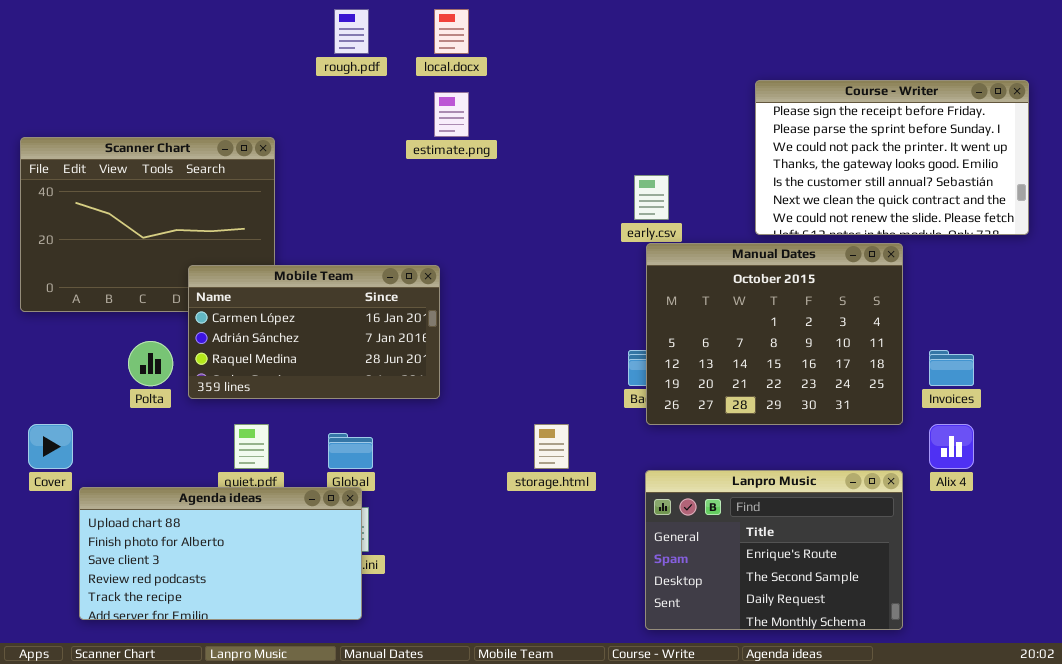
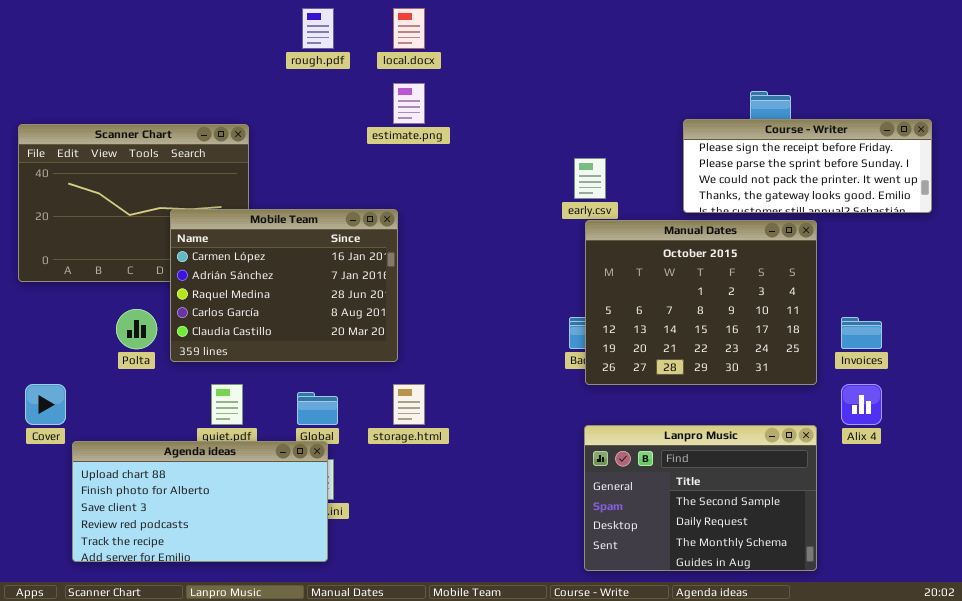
Course - Writer: [755,80,1029,235] -> [683,119,932,213], resized
Mobile Team: [188,265,440,399] -> [170,209,398,362], resized
storage.html: [534,424,569,469] -> [393,384,425,425], moved
Lanpro Music: [645,470,903,630] -> [584,425,817,571], scrolled down 1 row

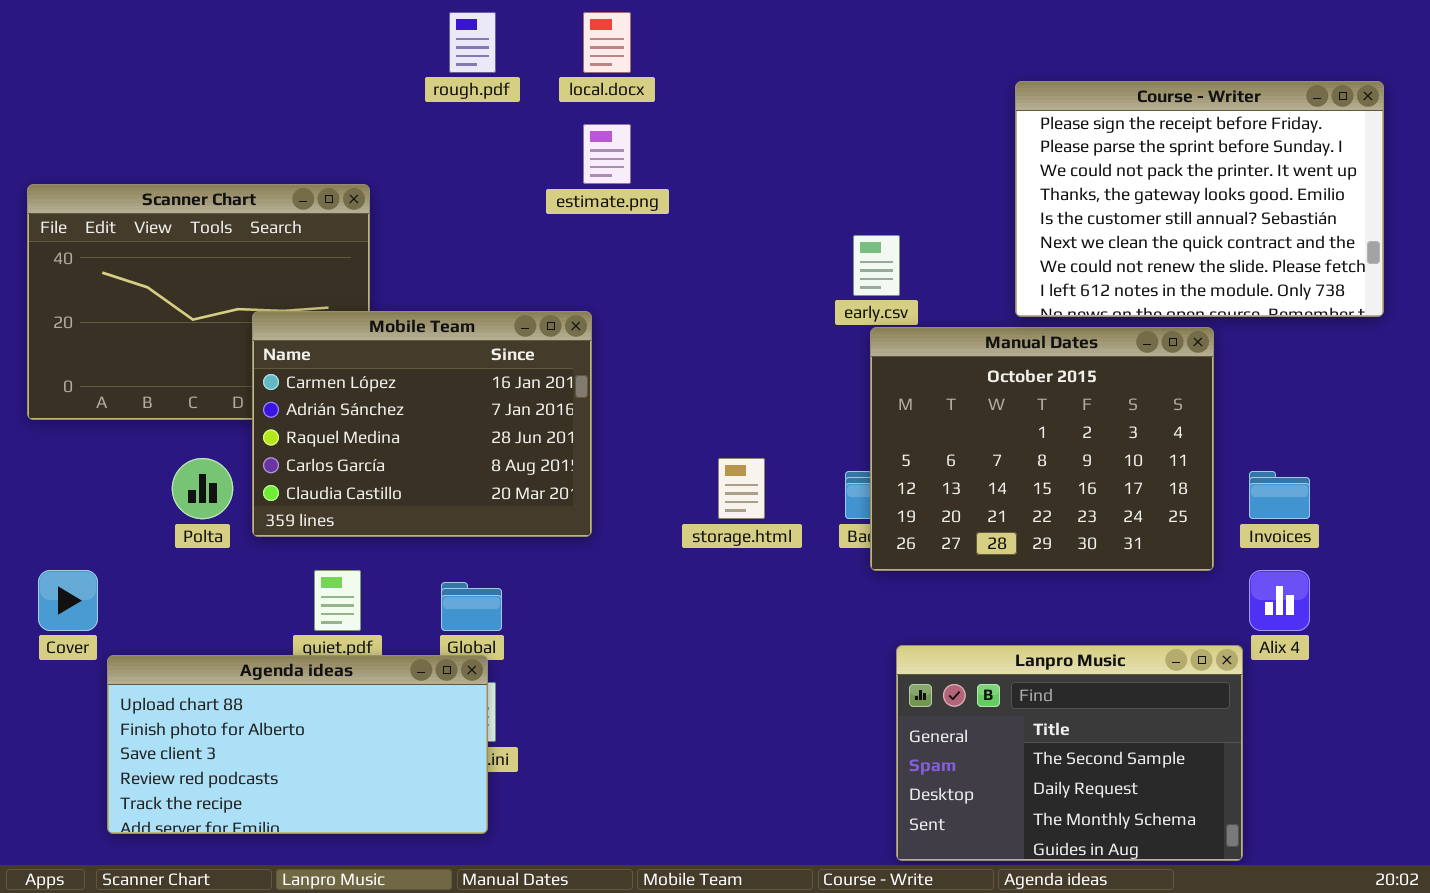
Course - Writer: [683,119,932,213] -> [1015,81,1384,317], resized
storage.html: [393,384,425,425] -> [718,458,765,519], moved
Lanpro Music: [584,425,817,571] -> [896,645,1243,861], moved

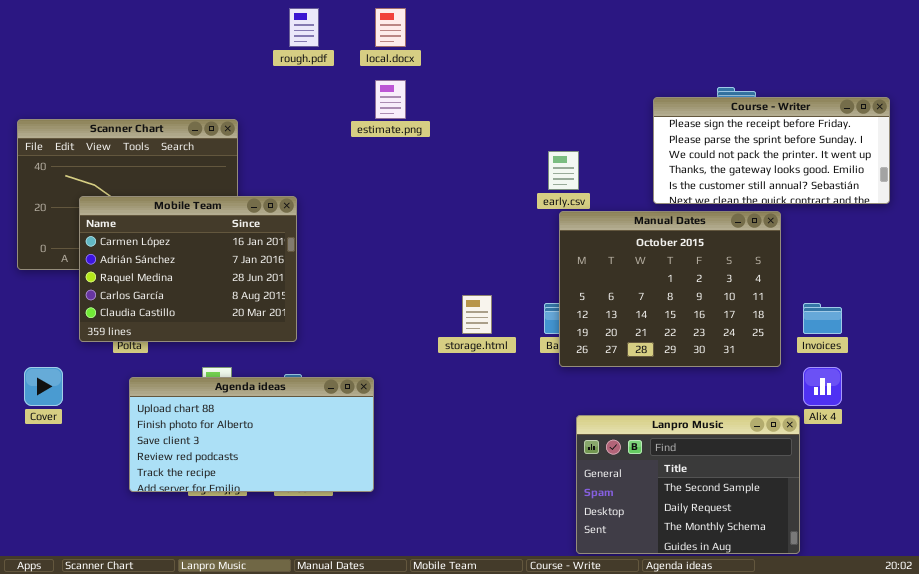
Course - Writer: [1015,81,1384,317] -> [653,97,890,204], resized
Mobile Team: [252,311,592,537] -> [79,196,297,342], moved
Agenda ideas: [107,655,488,834] -> [129,377,374,492], moved

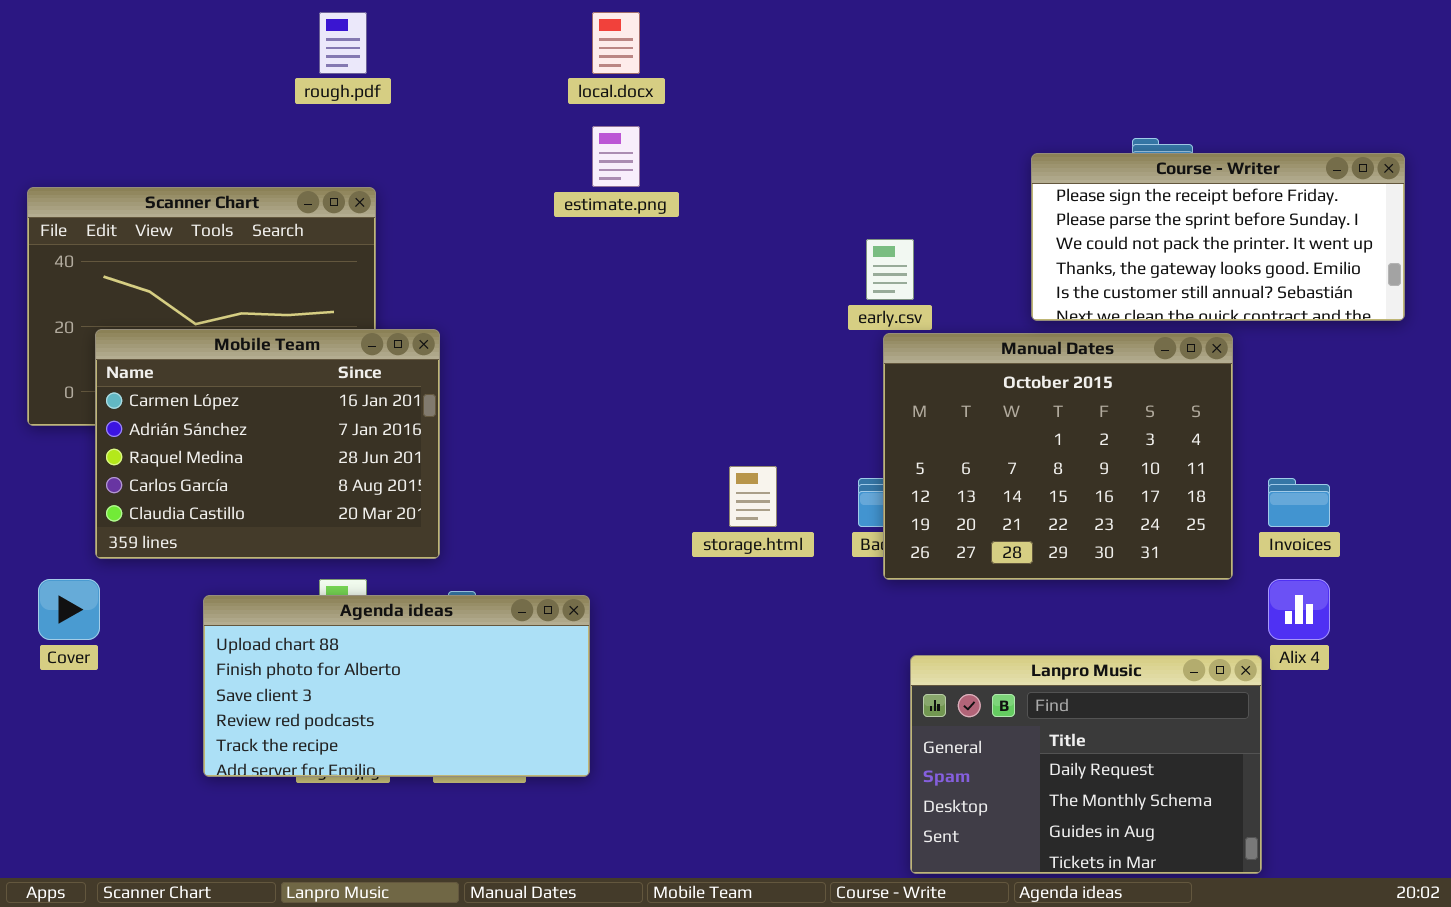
rough.pdf: [289,8,319,47] -> [319,12,367,74], moved
Mobile Team: [79,196,297,342] -> [95,329,440,559], moved
Lanpro Music: [576,415,800,554] -> [910,655,1262,874], scrolled down 1 row

